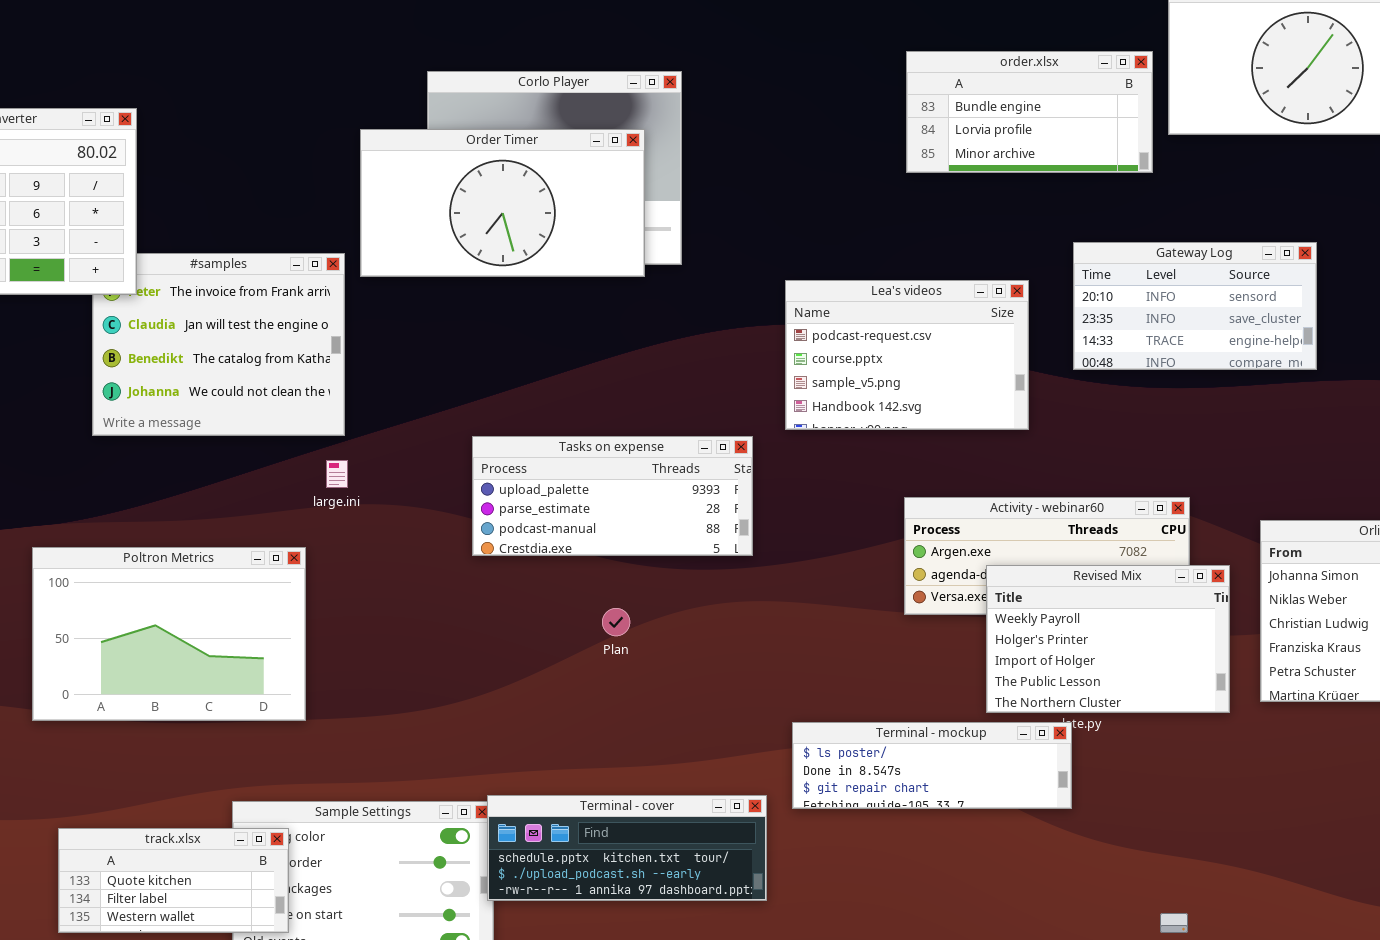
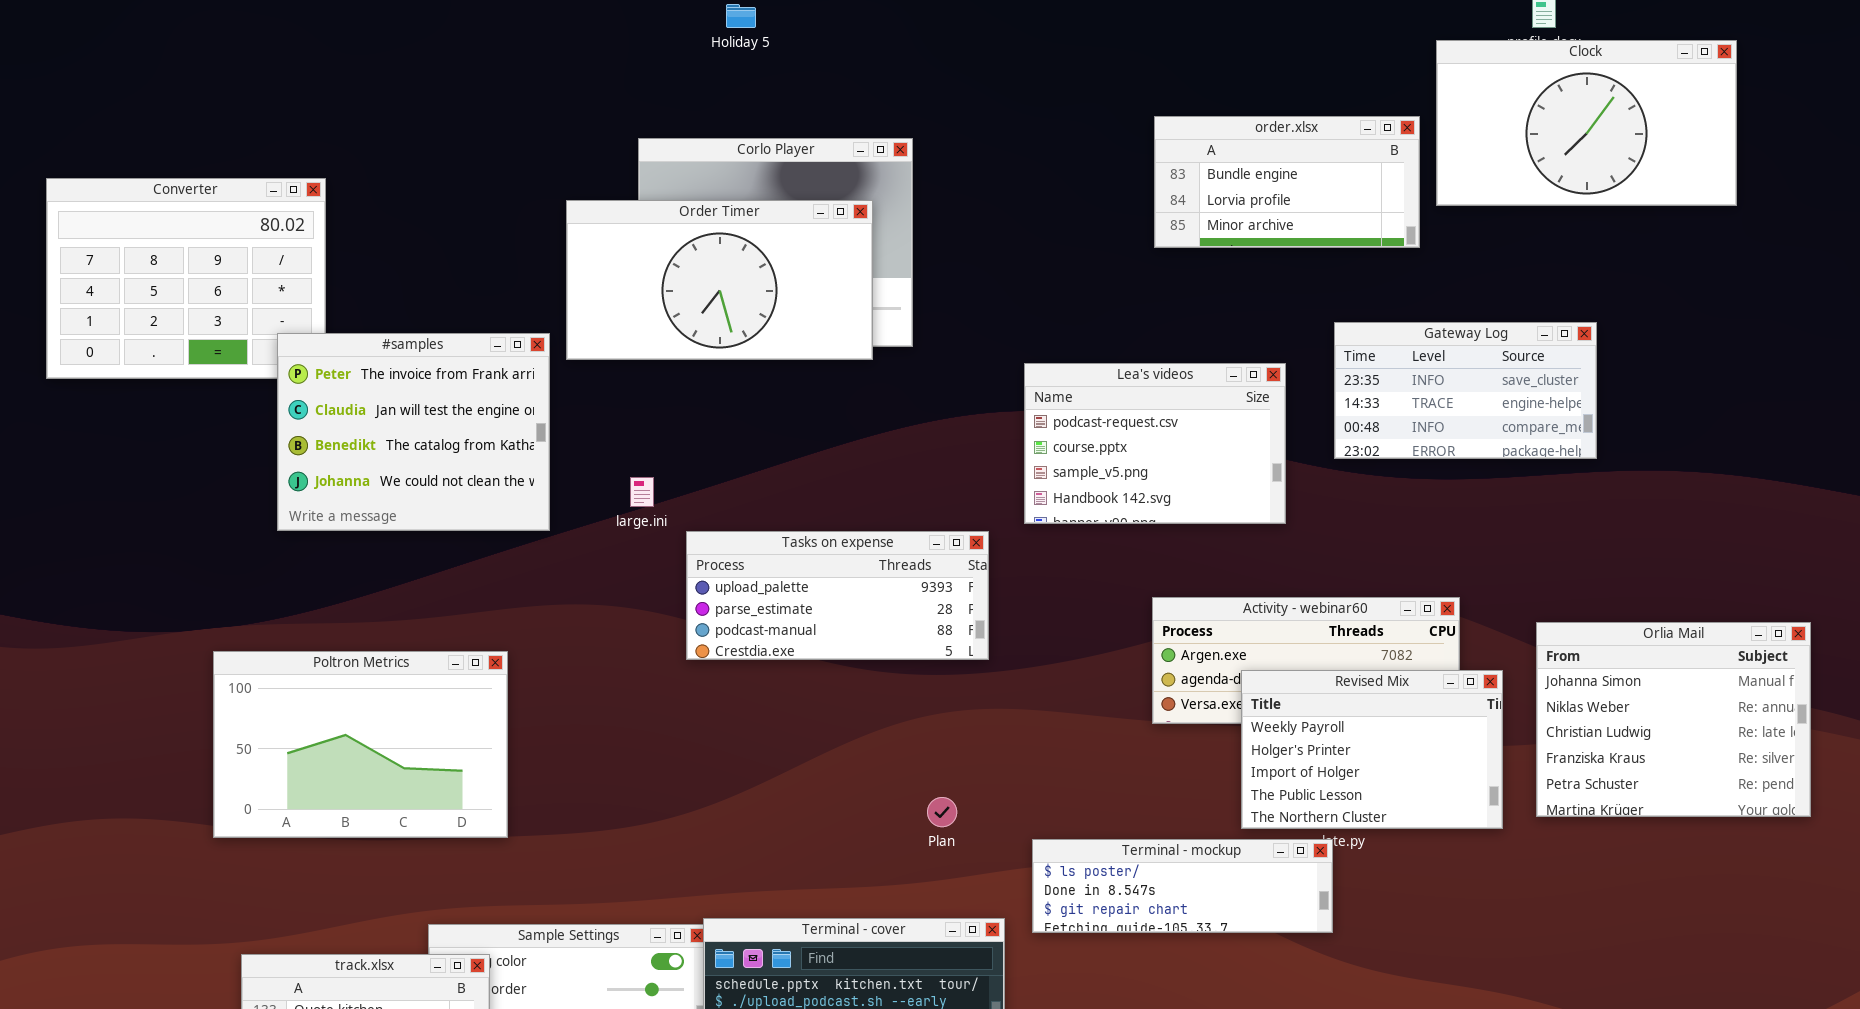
Gateway Log: [1073,242,1317,370] -> [1334,322,1597,459], scrolled down 1 row
#samples: [92,253,345,436] -> [277,333,550,531], raised
large.ini: [326,460,348,488] -> [630,477,654,507], moved
Plan: [602,608,630,636] -> [927,797,957,827], moved

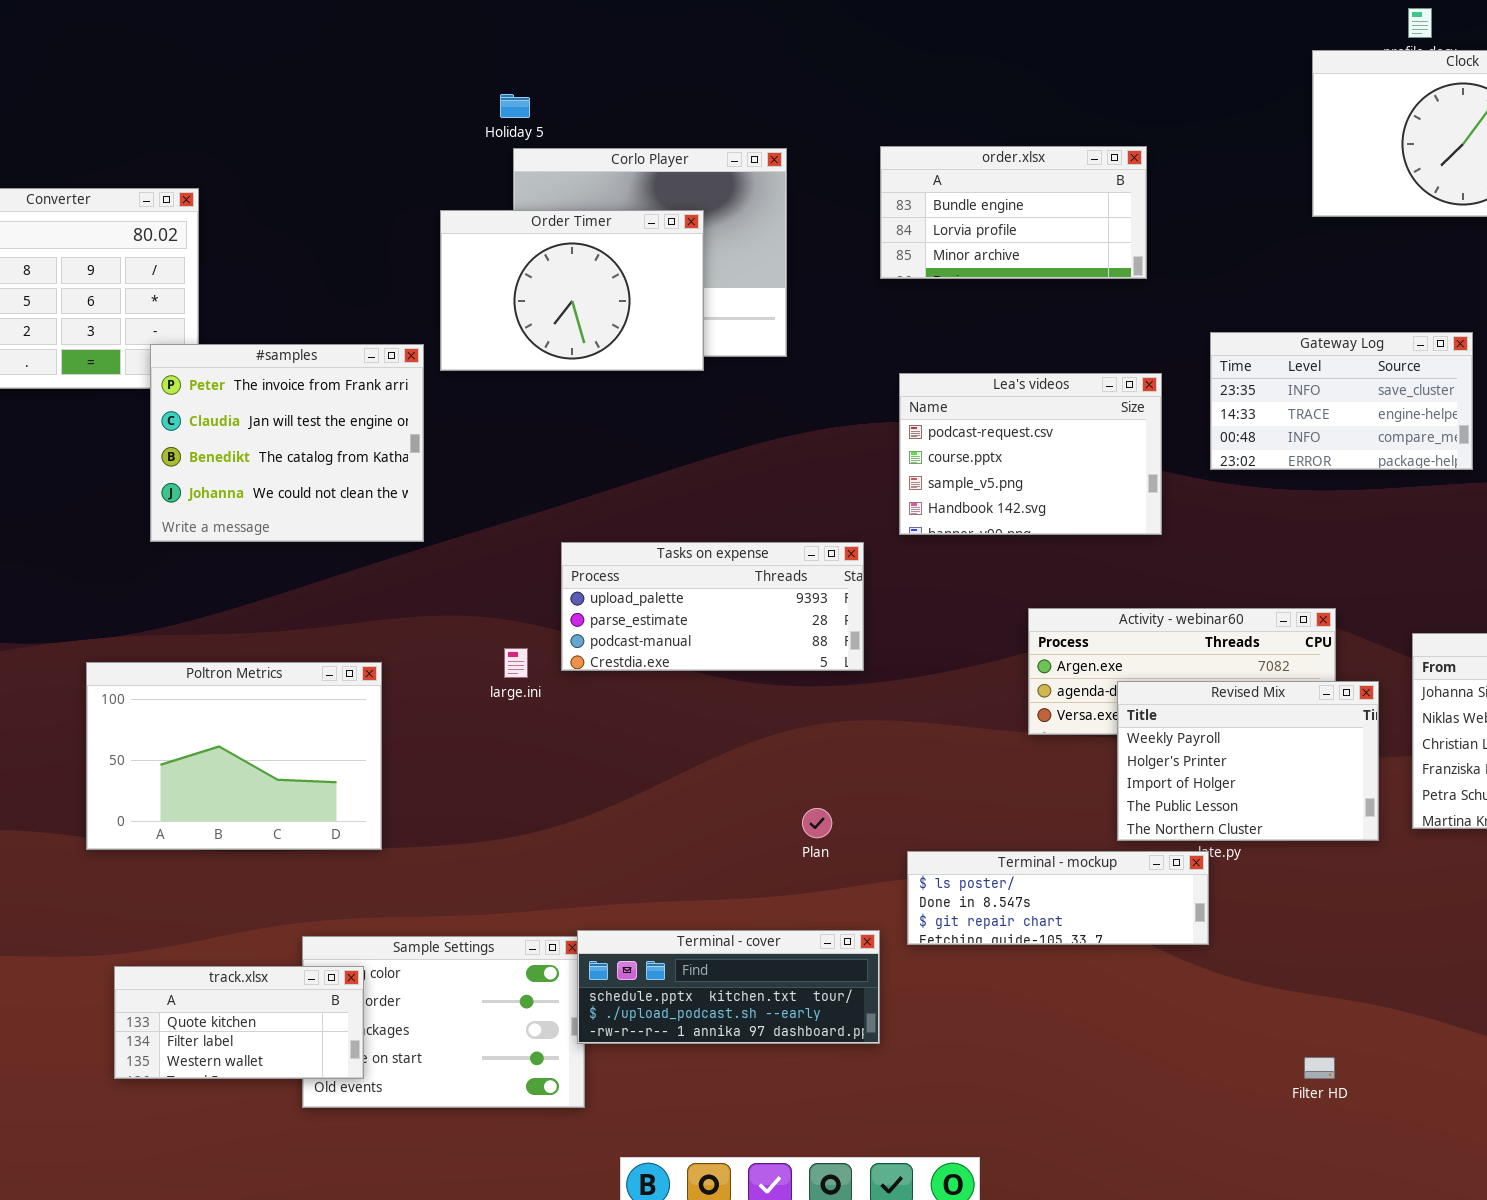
Holiday 5: [726,4,756,28] -> [500,94,530,118], moved
order.xlsx: [1154,116,1420,248] -> [880,146,1147,279], moved
Order Timer: [566,200,873,360] -> [440,210,704,371], resized
large.ini: [630,477,654,507] -> [504,648,528,678], moved

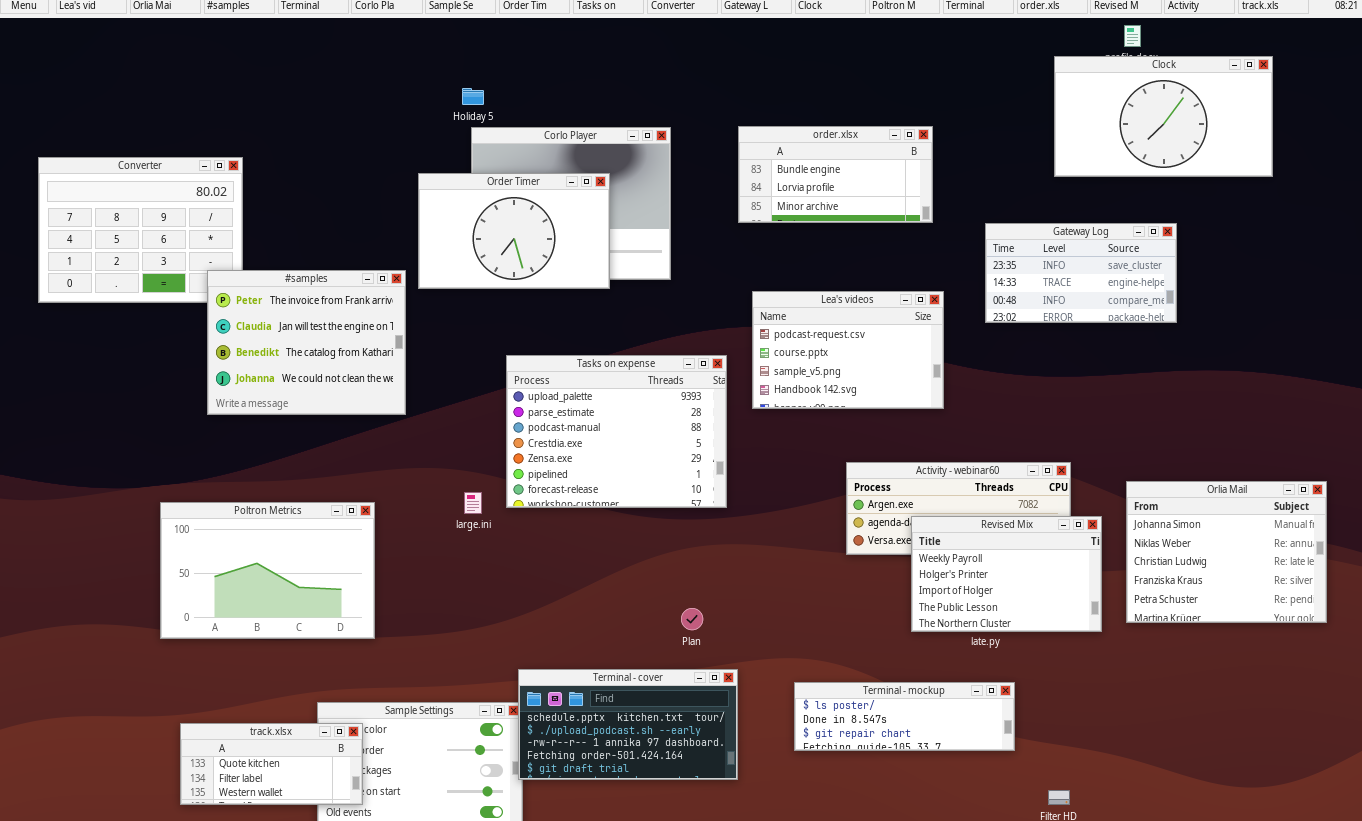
Gateway Log: [1210,332,1473,470] -> [985,223,1177,323], moved
Tasks on expense: [561,542,864,671] -> [506,355,727,508], resized
Terminal - mockup: [907,851,1209,945] -> [794,682,1015,751], moved
Terminal - cover: [577,930,880,1044] -> [518,669,738,780], resized

